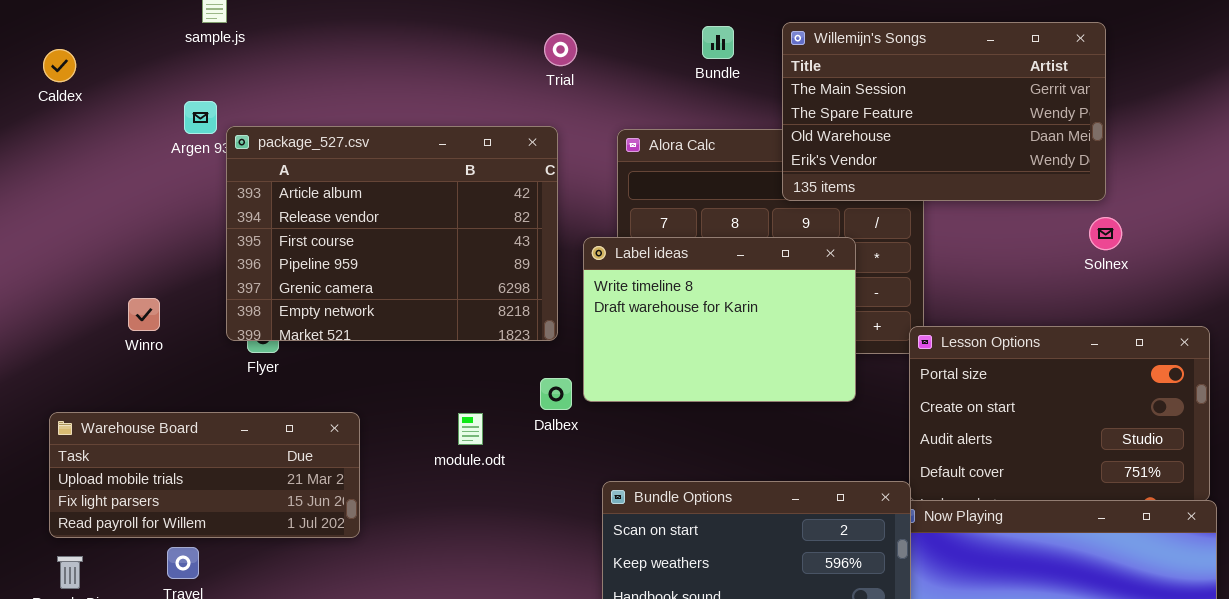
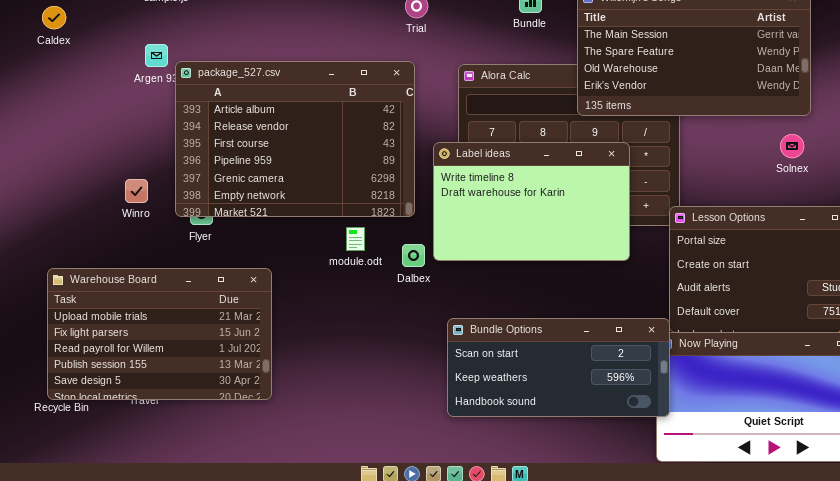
Solnex: [1089,217,1122,250] -> [780,134,804,158], moved
Winro: [128,298,160,331] -> [125,179,148,203], moved
Warehouse Board: [49,412,360,538] -> [47,268,272,400], resized
module.odt: [458,413,483,445] -> [346,227,365,251], moved

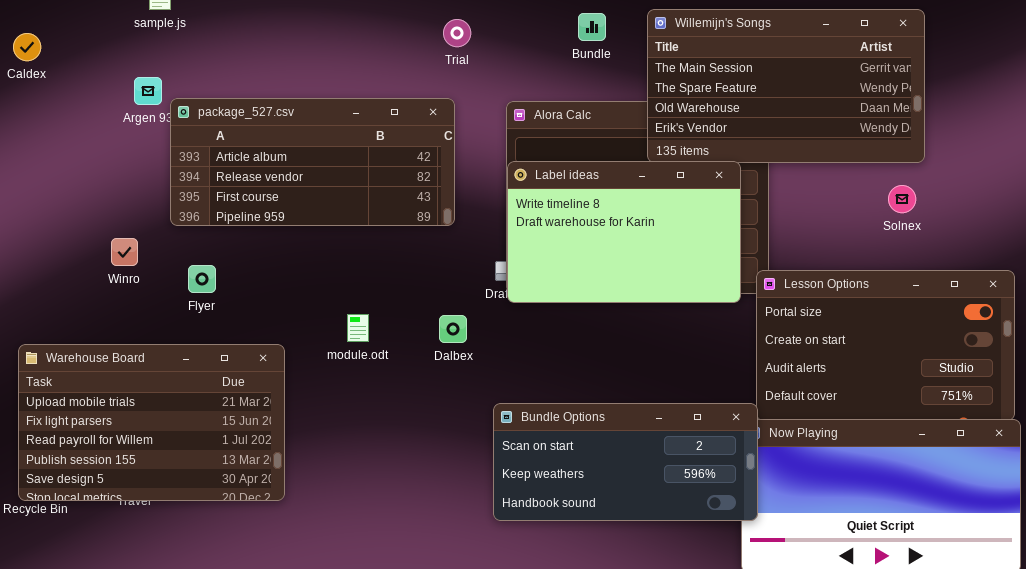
package_527.csv: [175,61,415,217] -> [170,98,455,226], resized
Label ideas: [433,142,630,261] -> [507,161,741,303], moved
module.odt: [346,227,365,251] -> [347,314,369,342], moved

